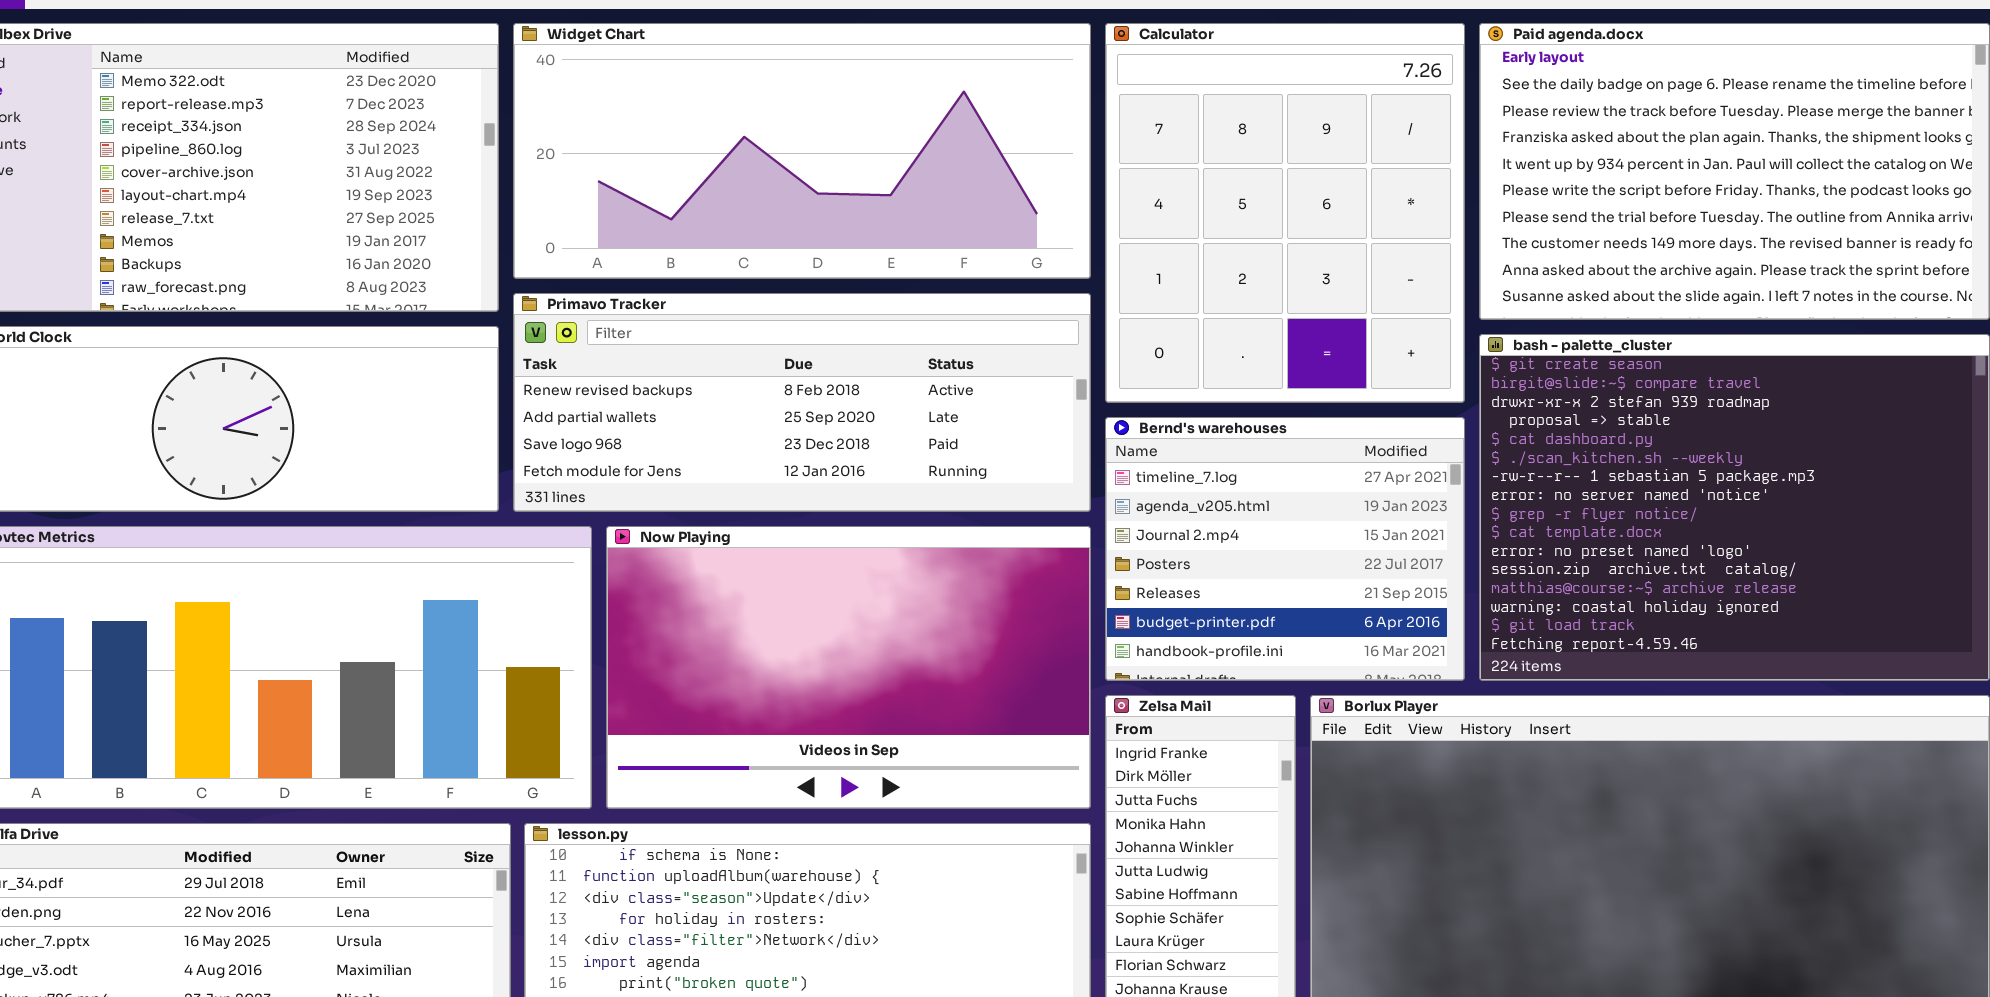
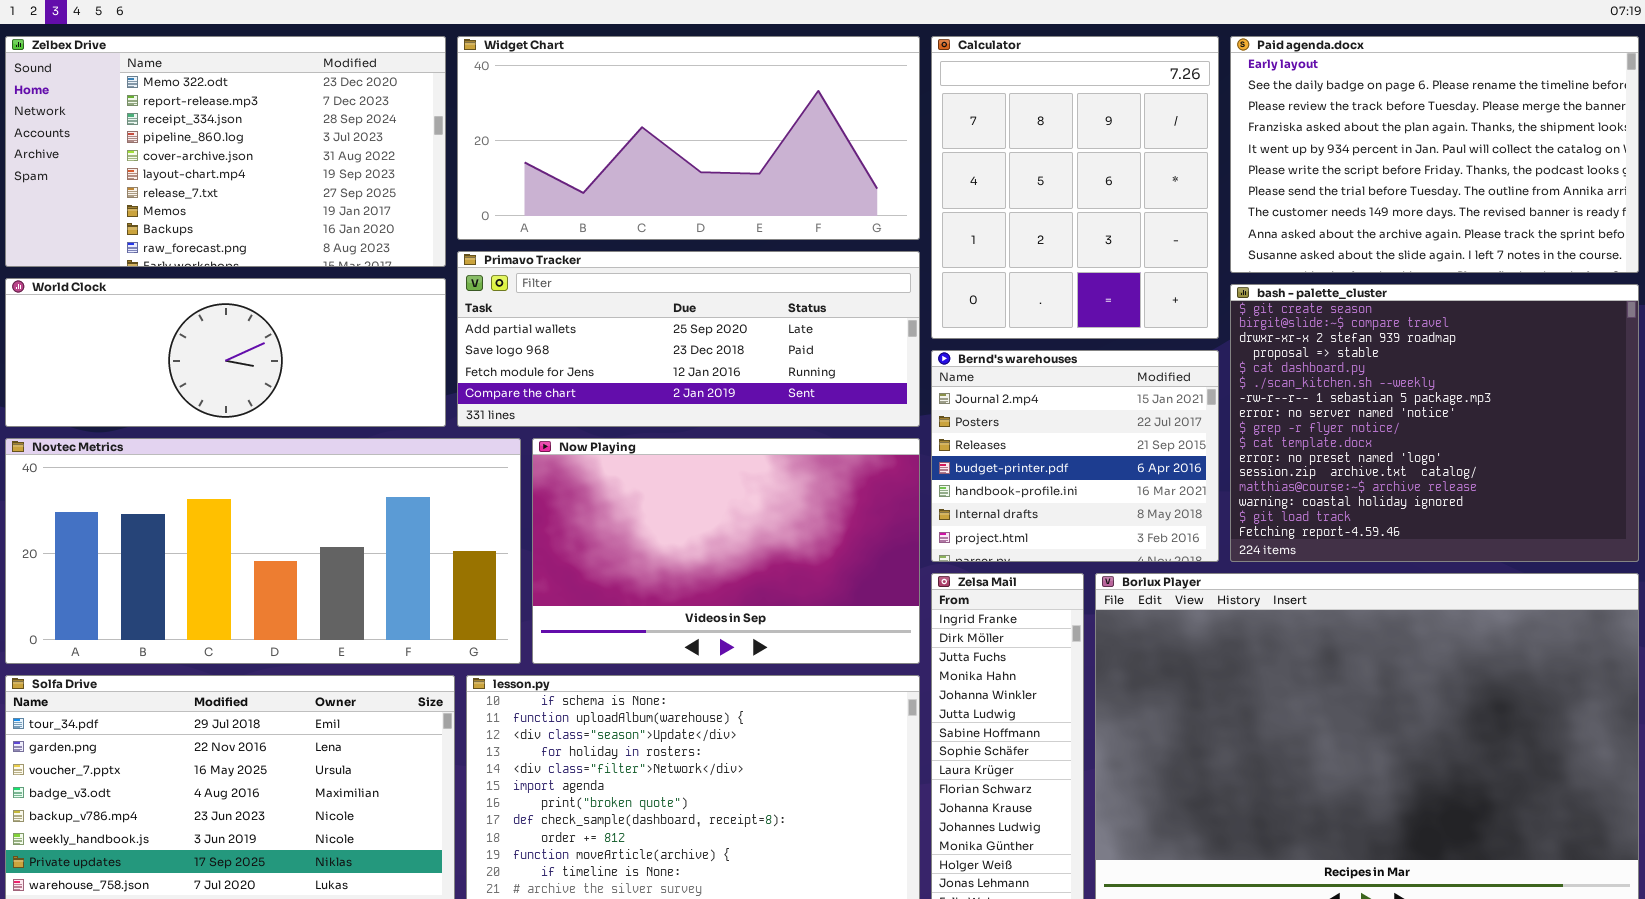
Primavo Tracker: [513,293,1091,512] -> [457,251,920,427], scrolled down 1 row
Bernd's warehouses: [1105,417,1465,681] -> [931,350,1219,562], scrolled down 2 rows

